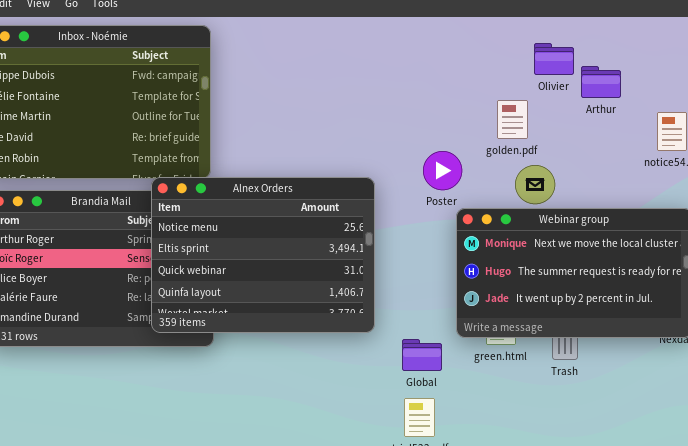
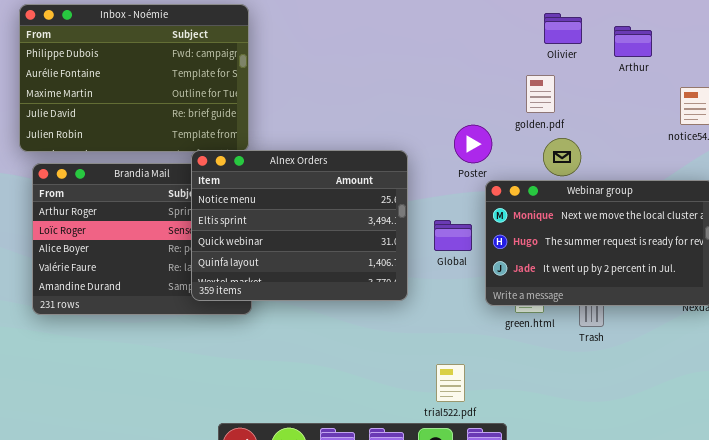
Olivier: [534,43,574,75] -> [544,13,582,44], moved
Arthur: [581,66,621,98] -> [614,26,652,57], moved
Global: [402,339,442,371] -> [434,220,472,251], moved

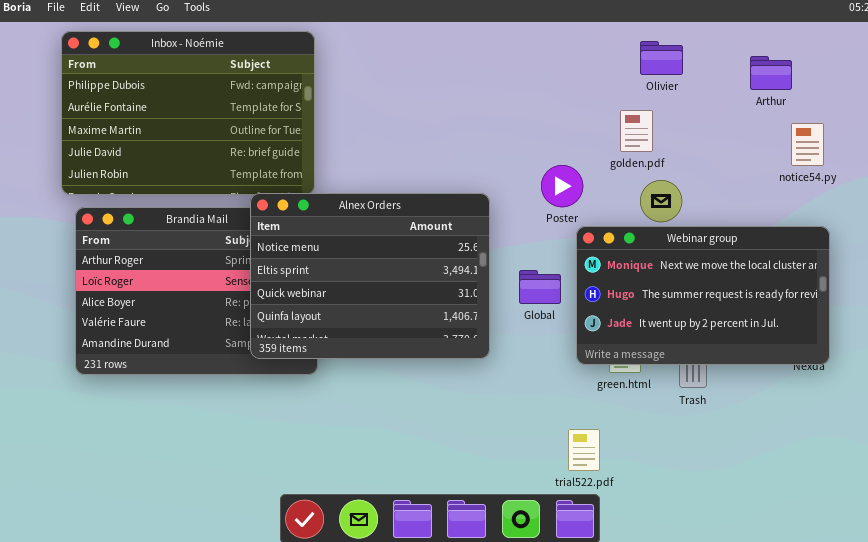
Arthur: [614,26,652,57] -> [750,56,792,90], moved
trial522.pdf: [436,364,465,402] -> [568,429,600,471], moved

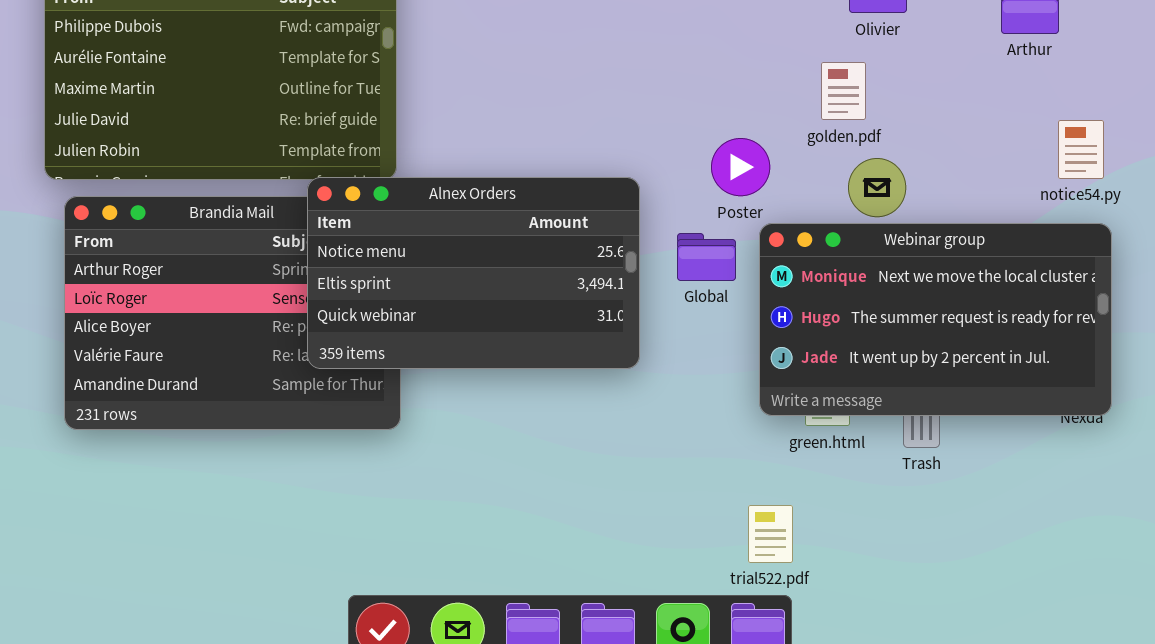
notice54.py: [791,123,824,166] -> [1058,120,1104,179], moved
Alnex Orders: [250,193,490,359] -> [307,177,640,369], resized
Global: [519,270,561,304] -> [677,233,736,281], moved

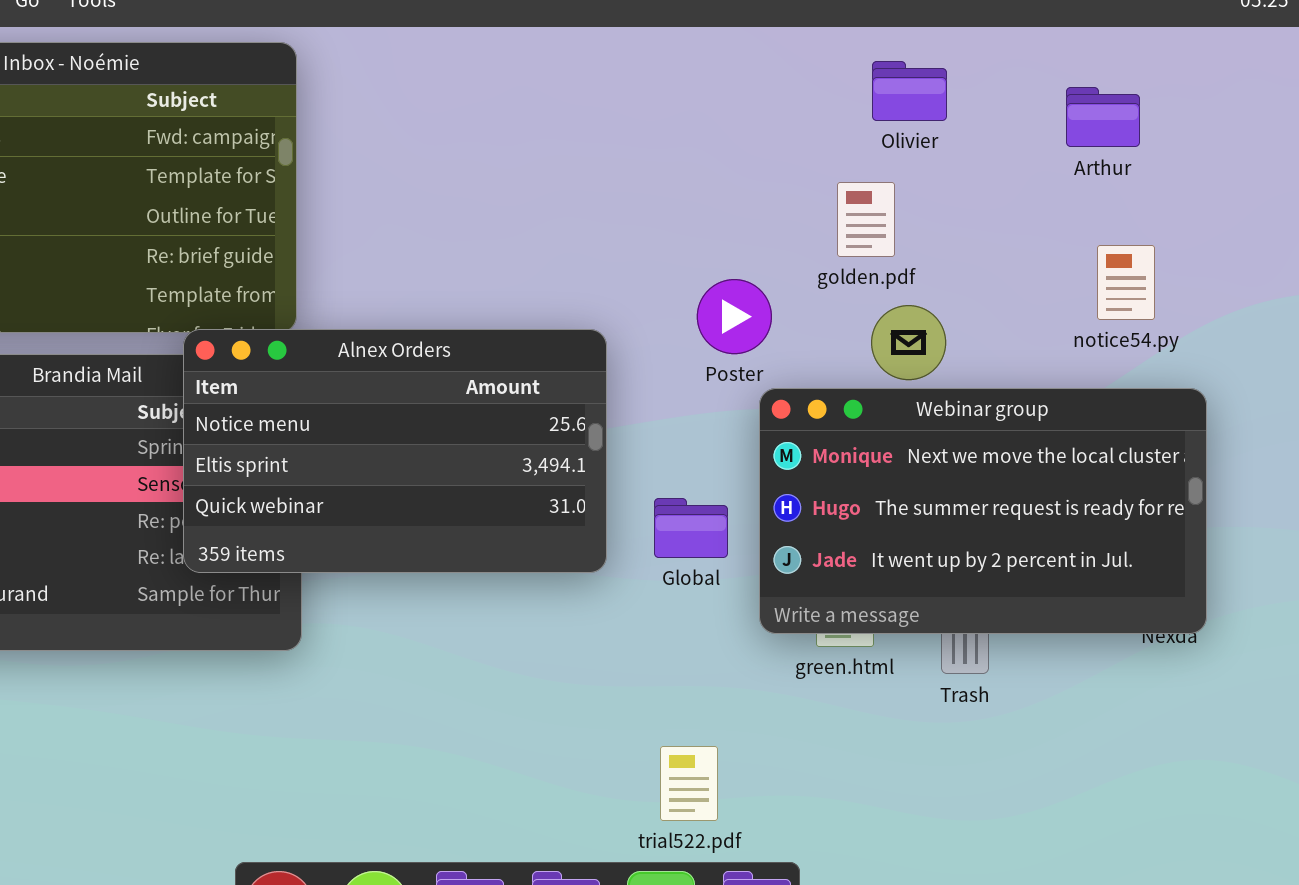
notice54.py: [1058,120,1104,179] -> [1097,245,1155,320], moved
Global: [677,233,736,281] -> [654,498,728,558], moved
trial522.pdf: [748,505,793,563] -> [660,746,718,821], moved

